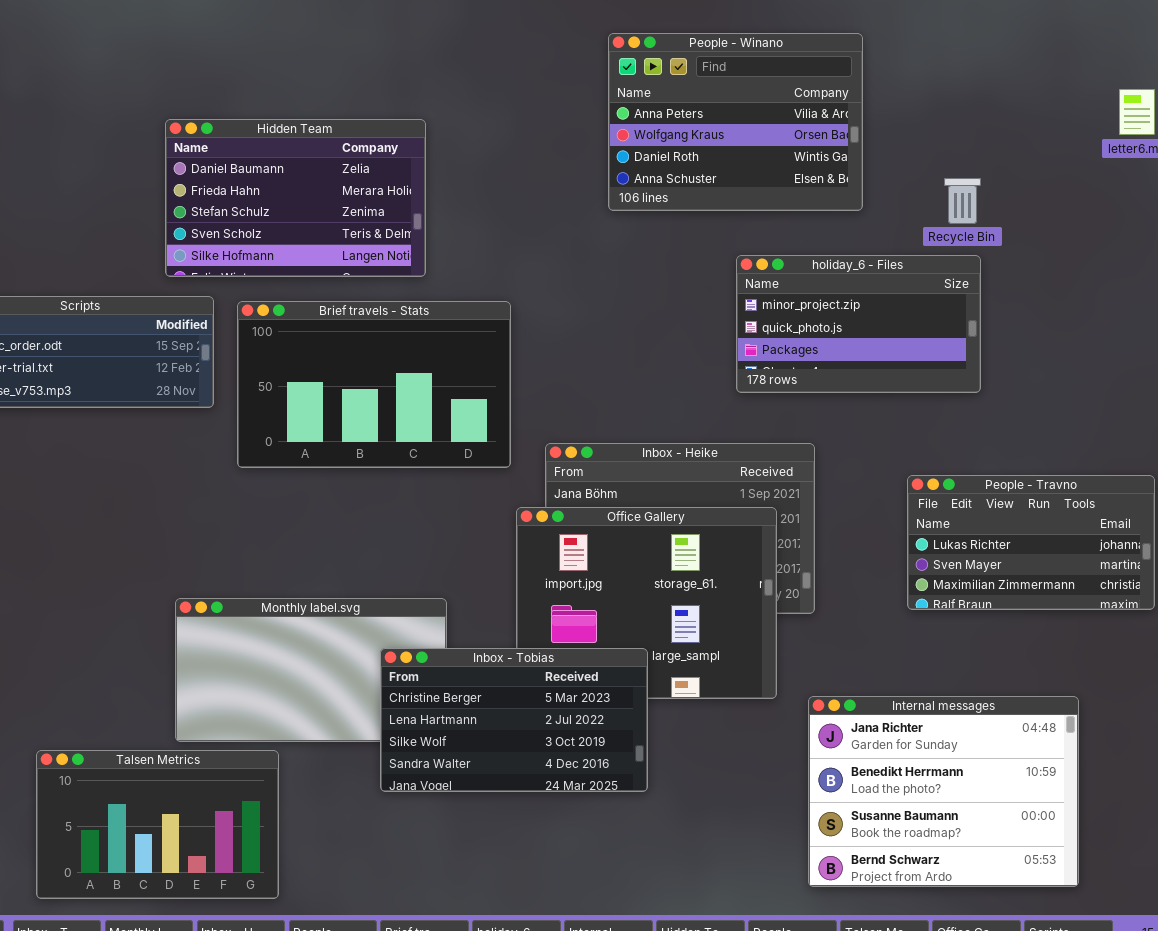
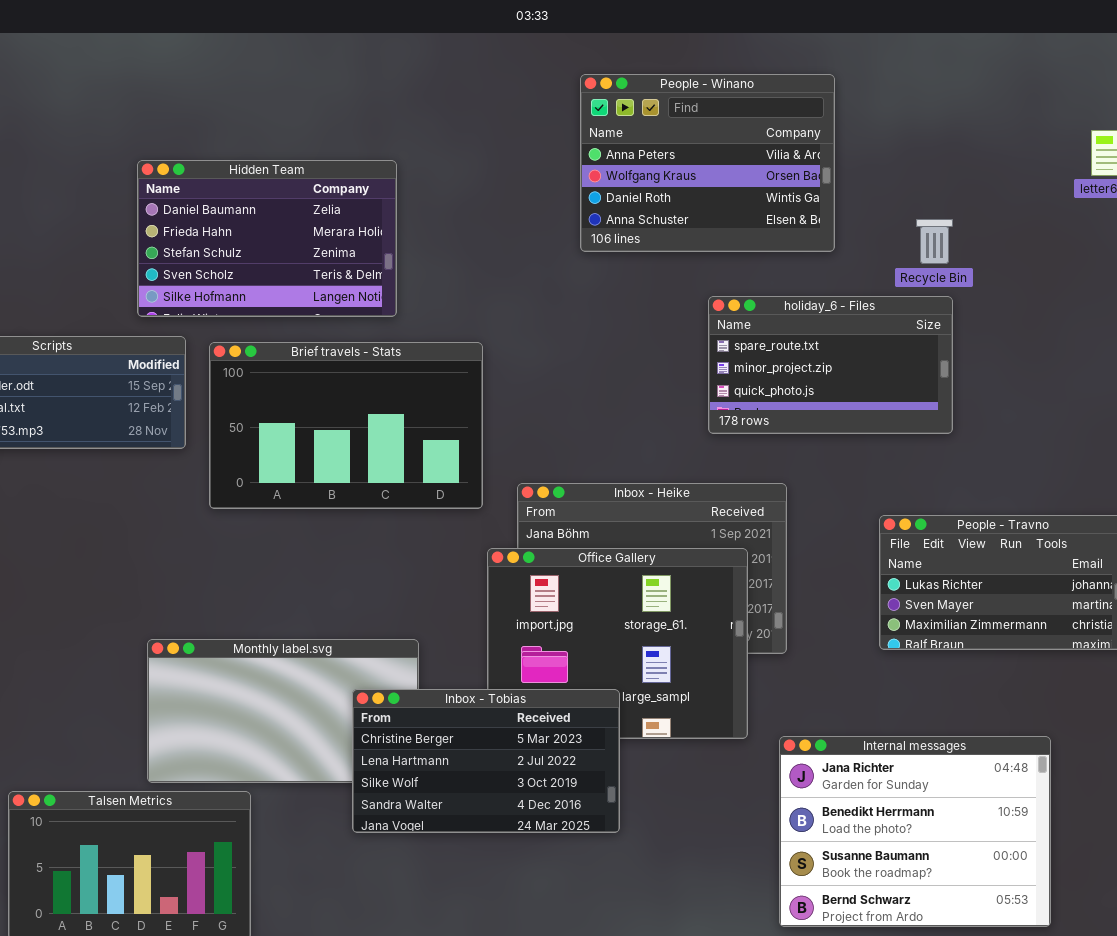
holiday_6 - Files: [736,255,981,393] -> [708,296,953,434], scrolled up 1 row

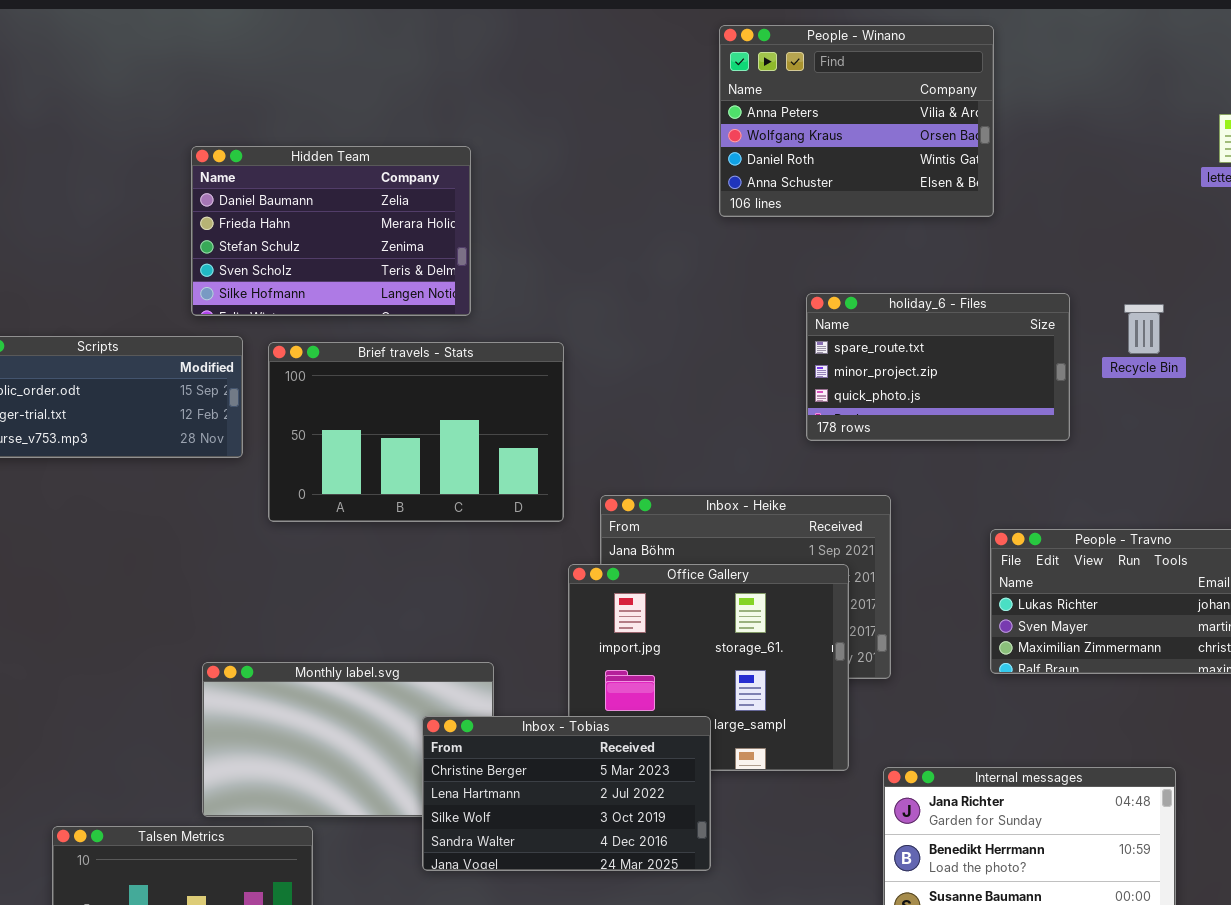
People - Winano: [580,74,835,252] -> [719,25,994,217], moved
Recycle Bin: [916,219,953,264] -> [1124,304,1164,354], moved

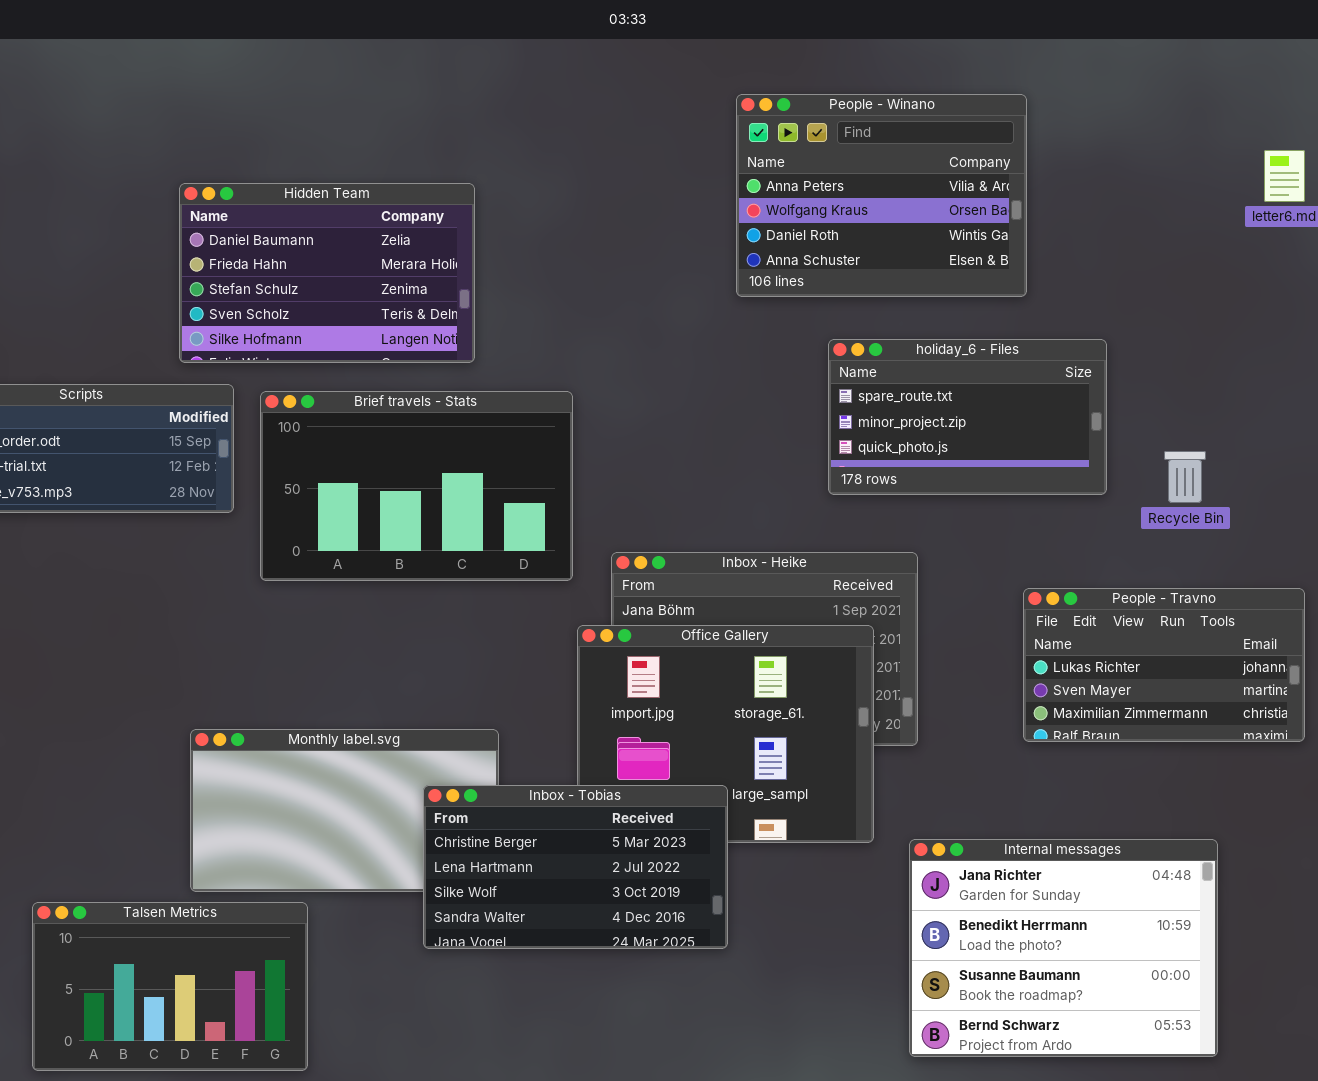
People - Winano: [719,25,994,217] -> [736,94,1027,297], moved
Recycle Bin: [1124,304,1164,354] -> [1164,451,1206,503], moved

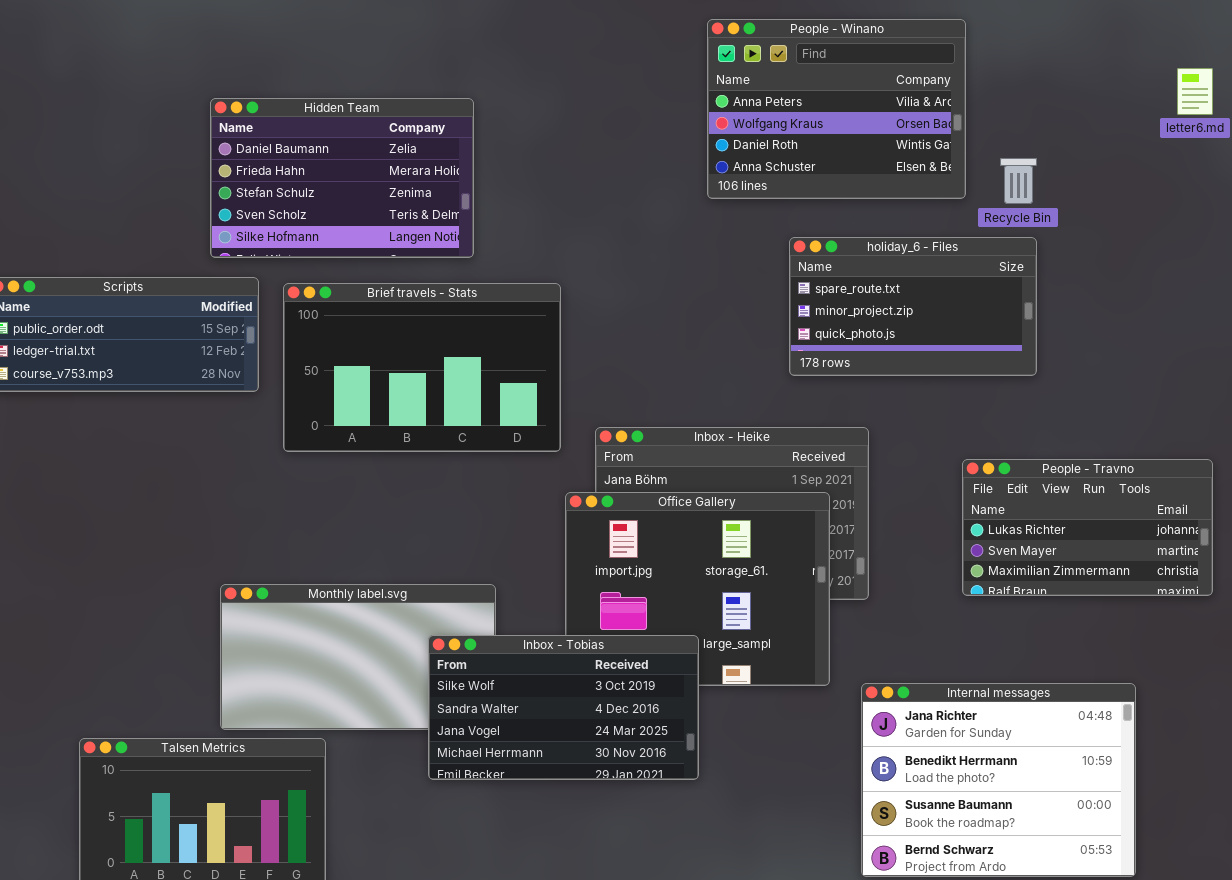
Recycle Bin: [1164,451,1206,503] -> [1000,158,1037,204], moved
Inbox - Tobias: [423,785,728,949] -> [428,635,699,780], scrolled down 2 rows

